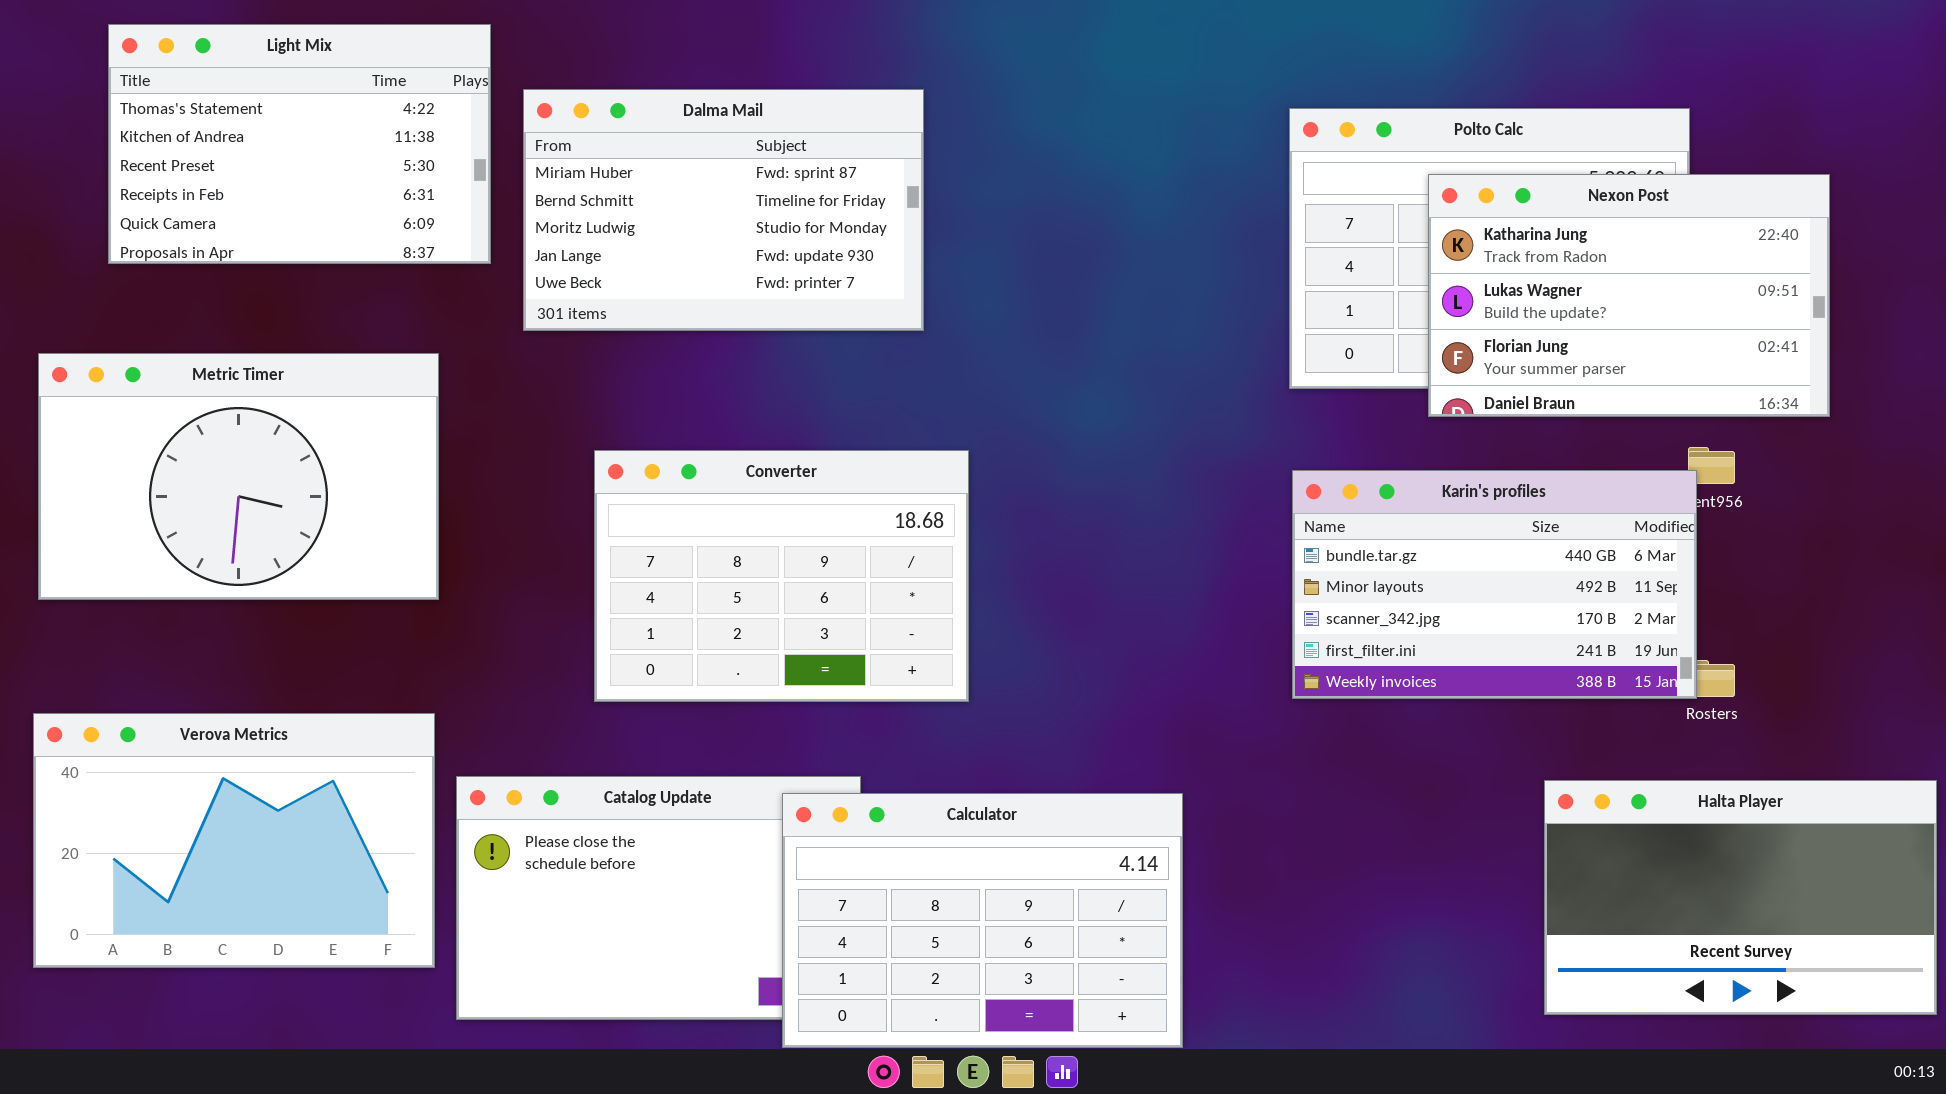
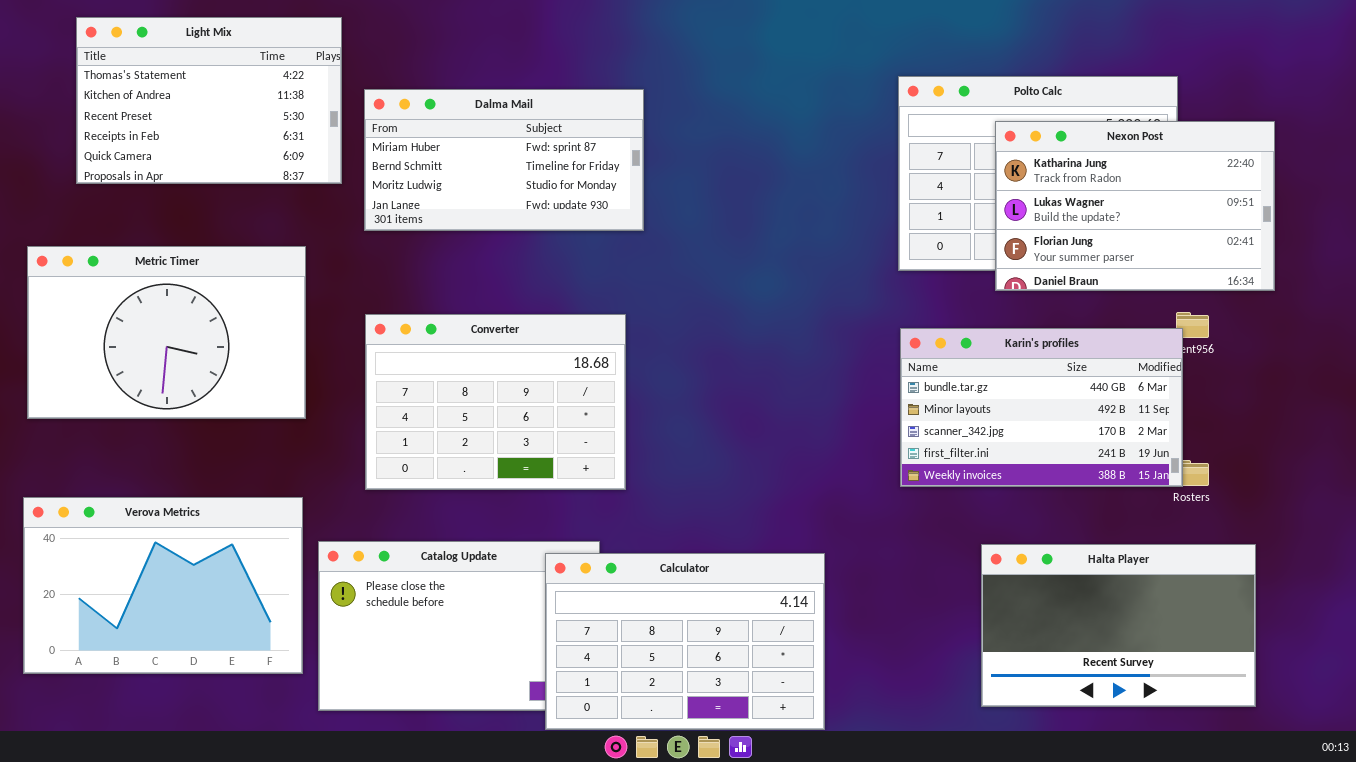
Dalma Mail: [523,89,924,331] -> [364,89,644,231], resized
Converter: [594,450,969,702] -> [365,314,626,490], moved
Halta Player: [1544,780,1937,1015] -> [981,544,1256,707], moved

